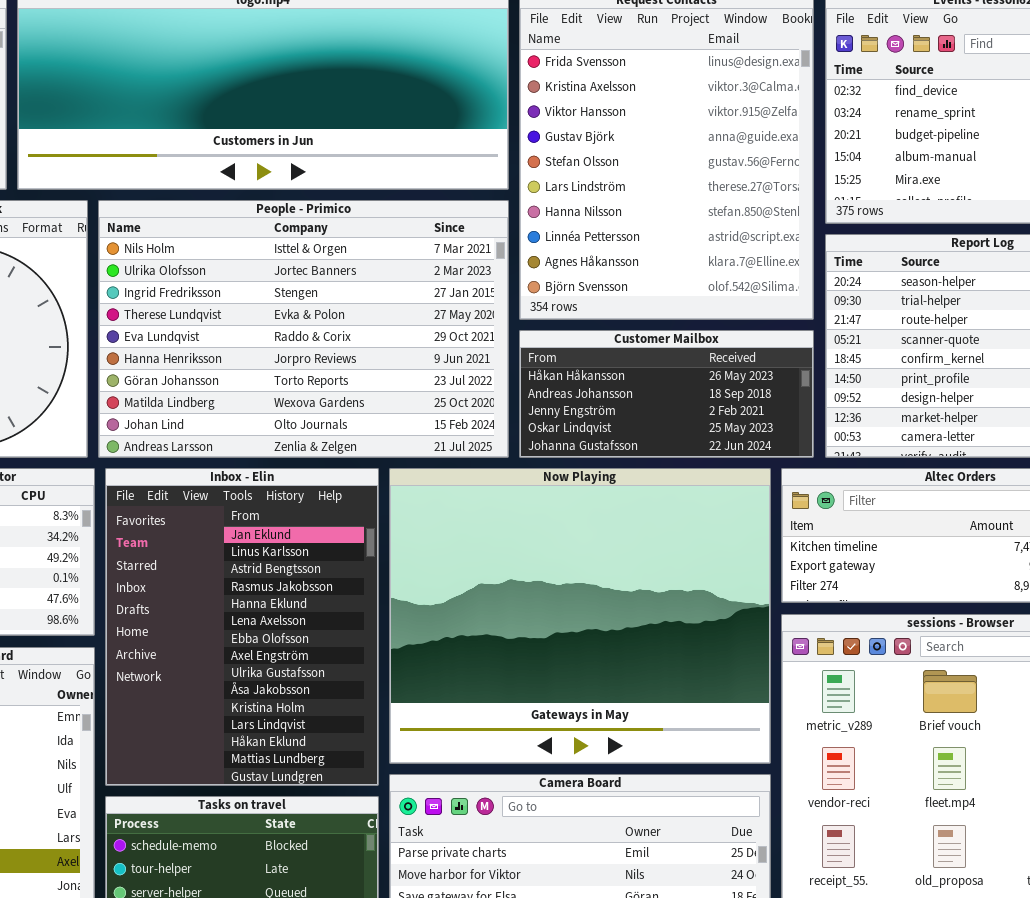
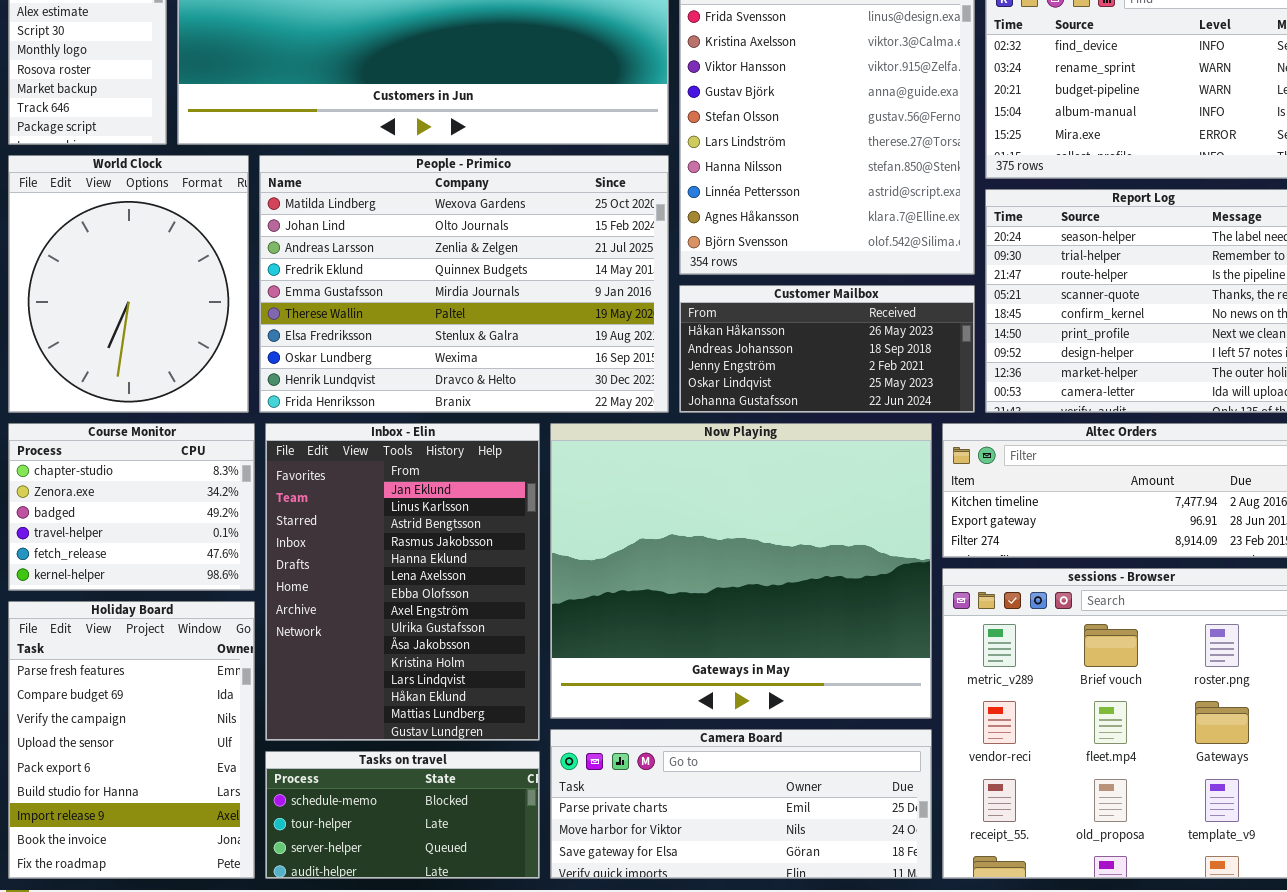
People - Primico: [98,200,509,458] -> [259,155,669,413], scrolled down 7 rows

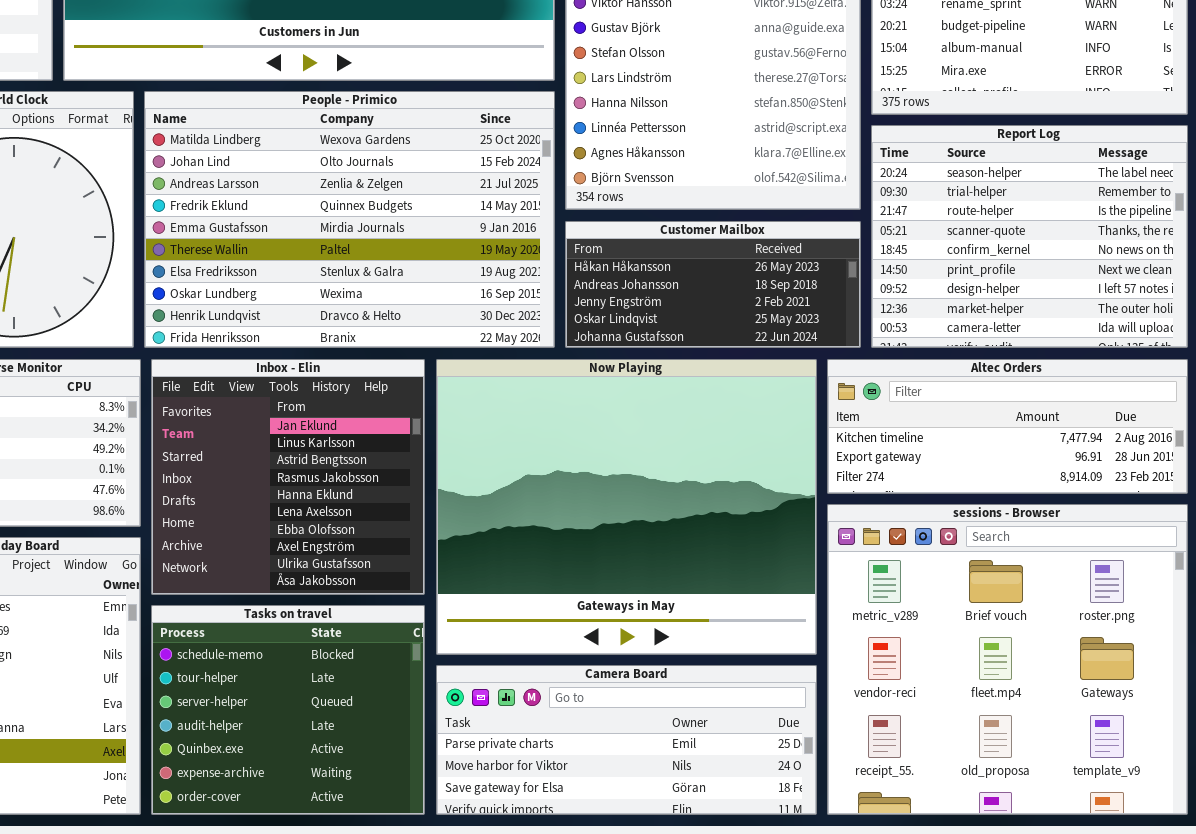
Inbox - Elin: [265,423,540,741] -> [151,359,425,595], resized
Tasks on travel: [265,751,540,879] -> [151,605,425,815], resized

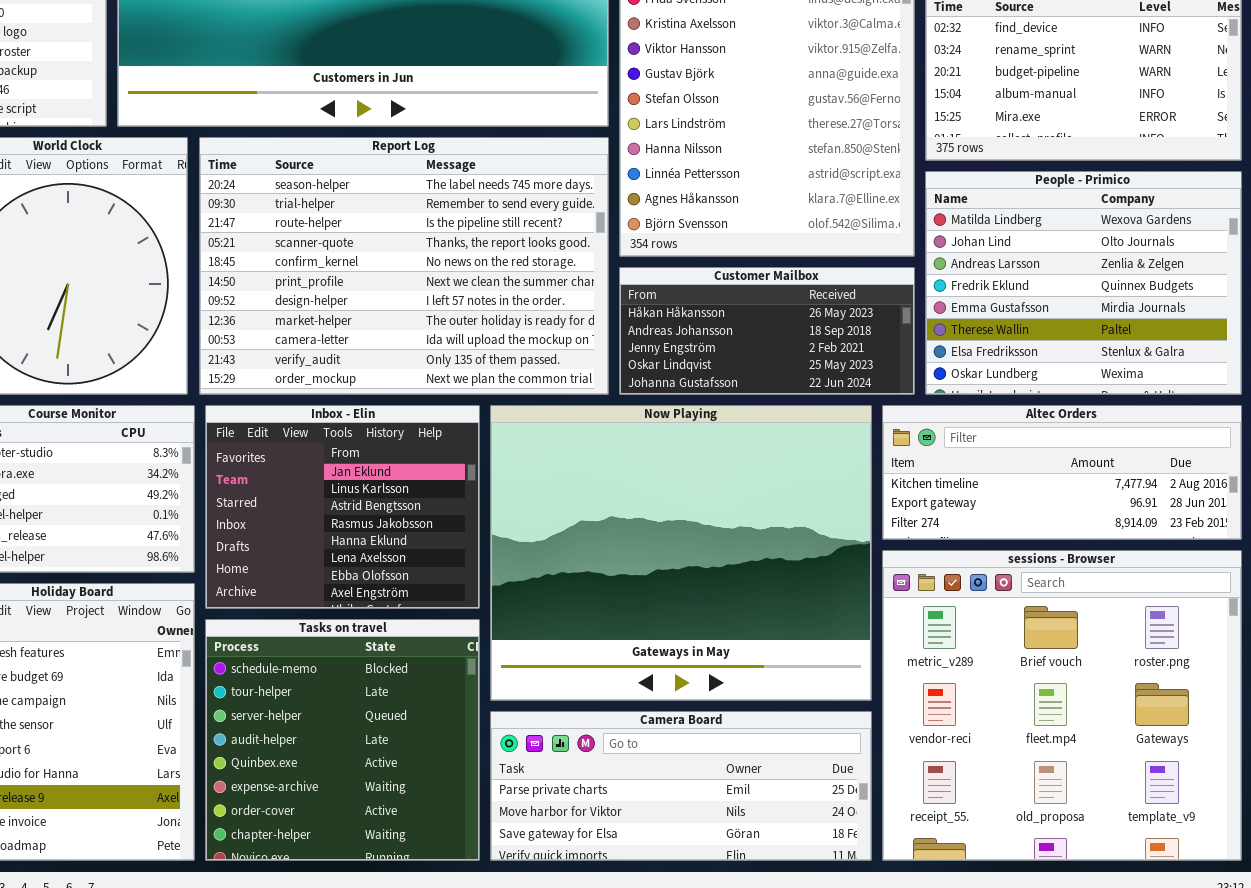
People - Primico: [144,91,555,348] -> [925,171,1242,395], moved, resized
Report Log: [871,125,1188,348] -> [199,137,609,395], moved, resized
Inbox - Elin: [151,359,425,595] -> [205,405,480,609], resized
Tasks on travel: [151,605,425,815] -> [205,619,480,861], resized

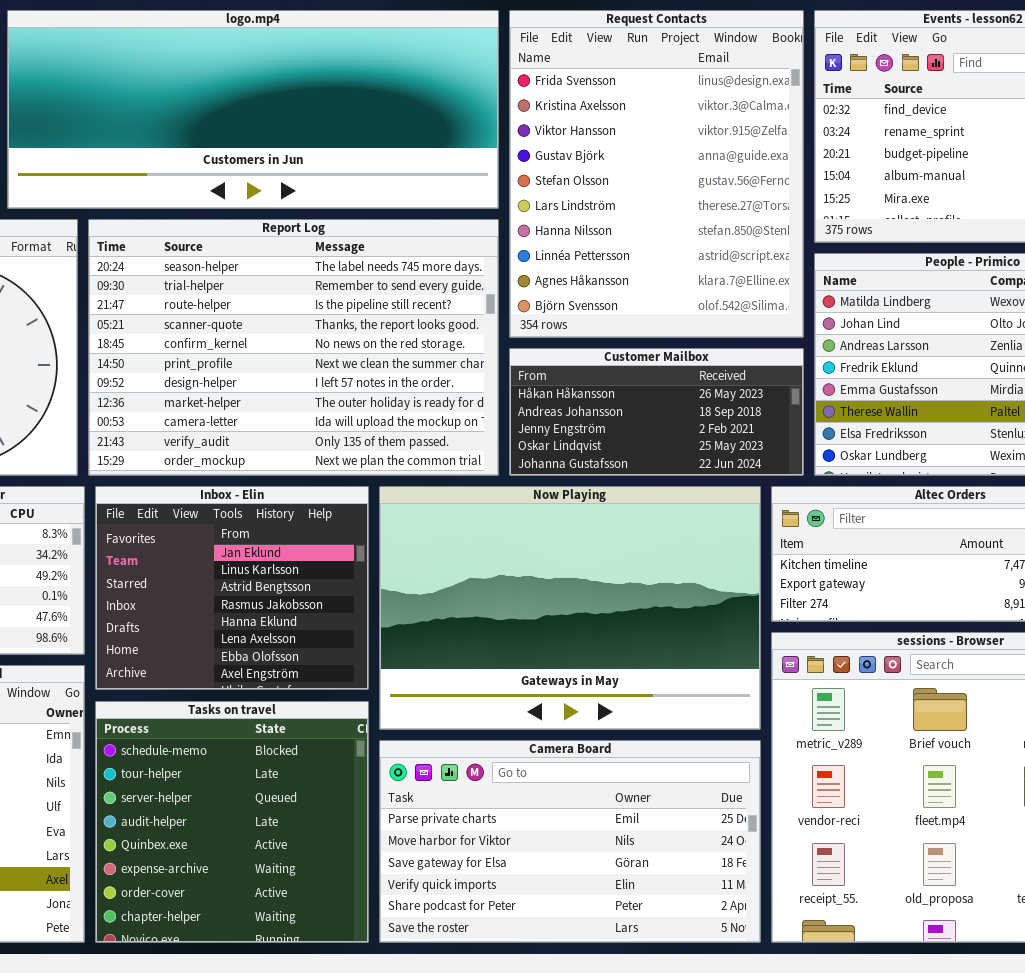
Now Playing: [490,405,872,701] -> [379,486,761,730], resized
Camera Board: [490,711,872,861] -> [379,740,761,943], resized

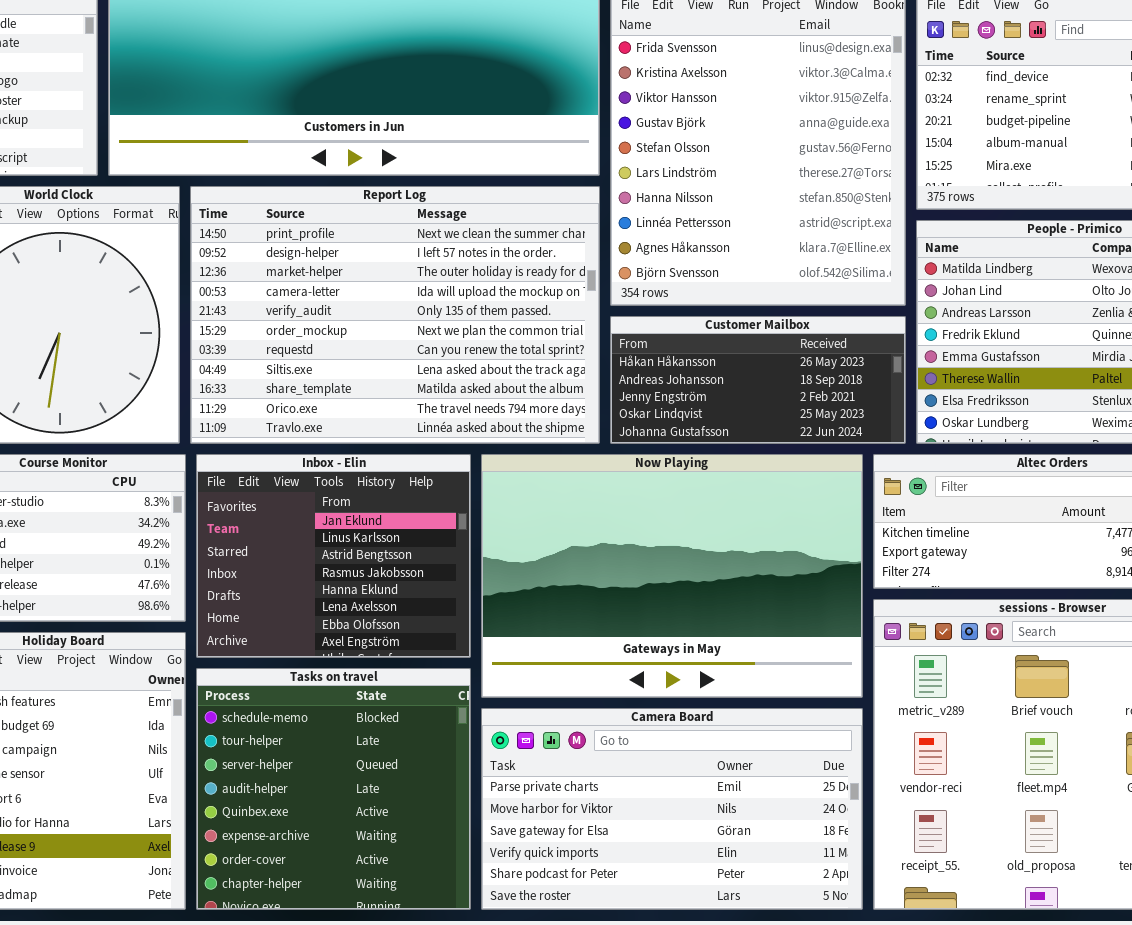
Report Log: [88,219,499,476] -> [190,186,600,444], scrolled down 5 rows

